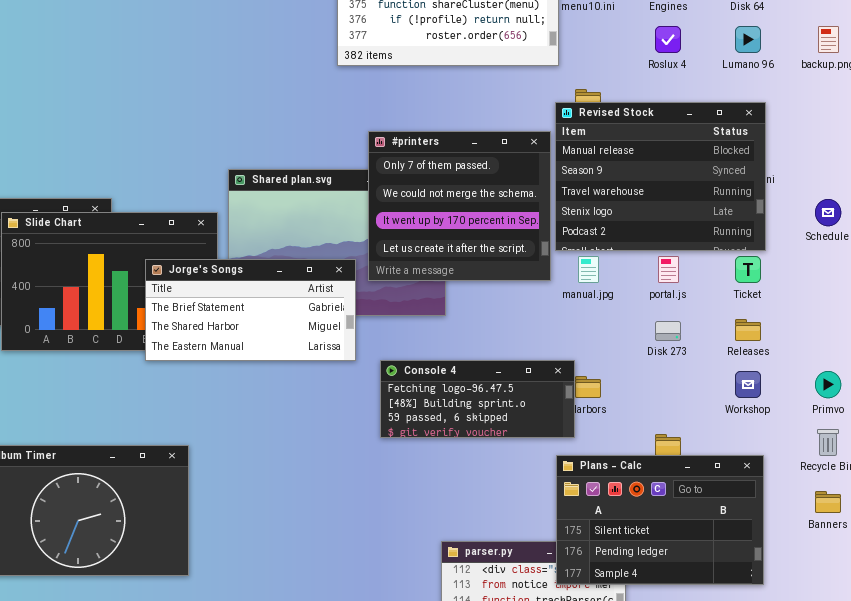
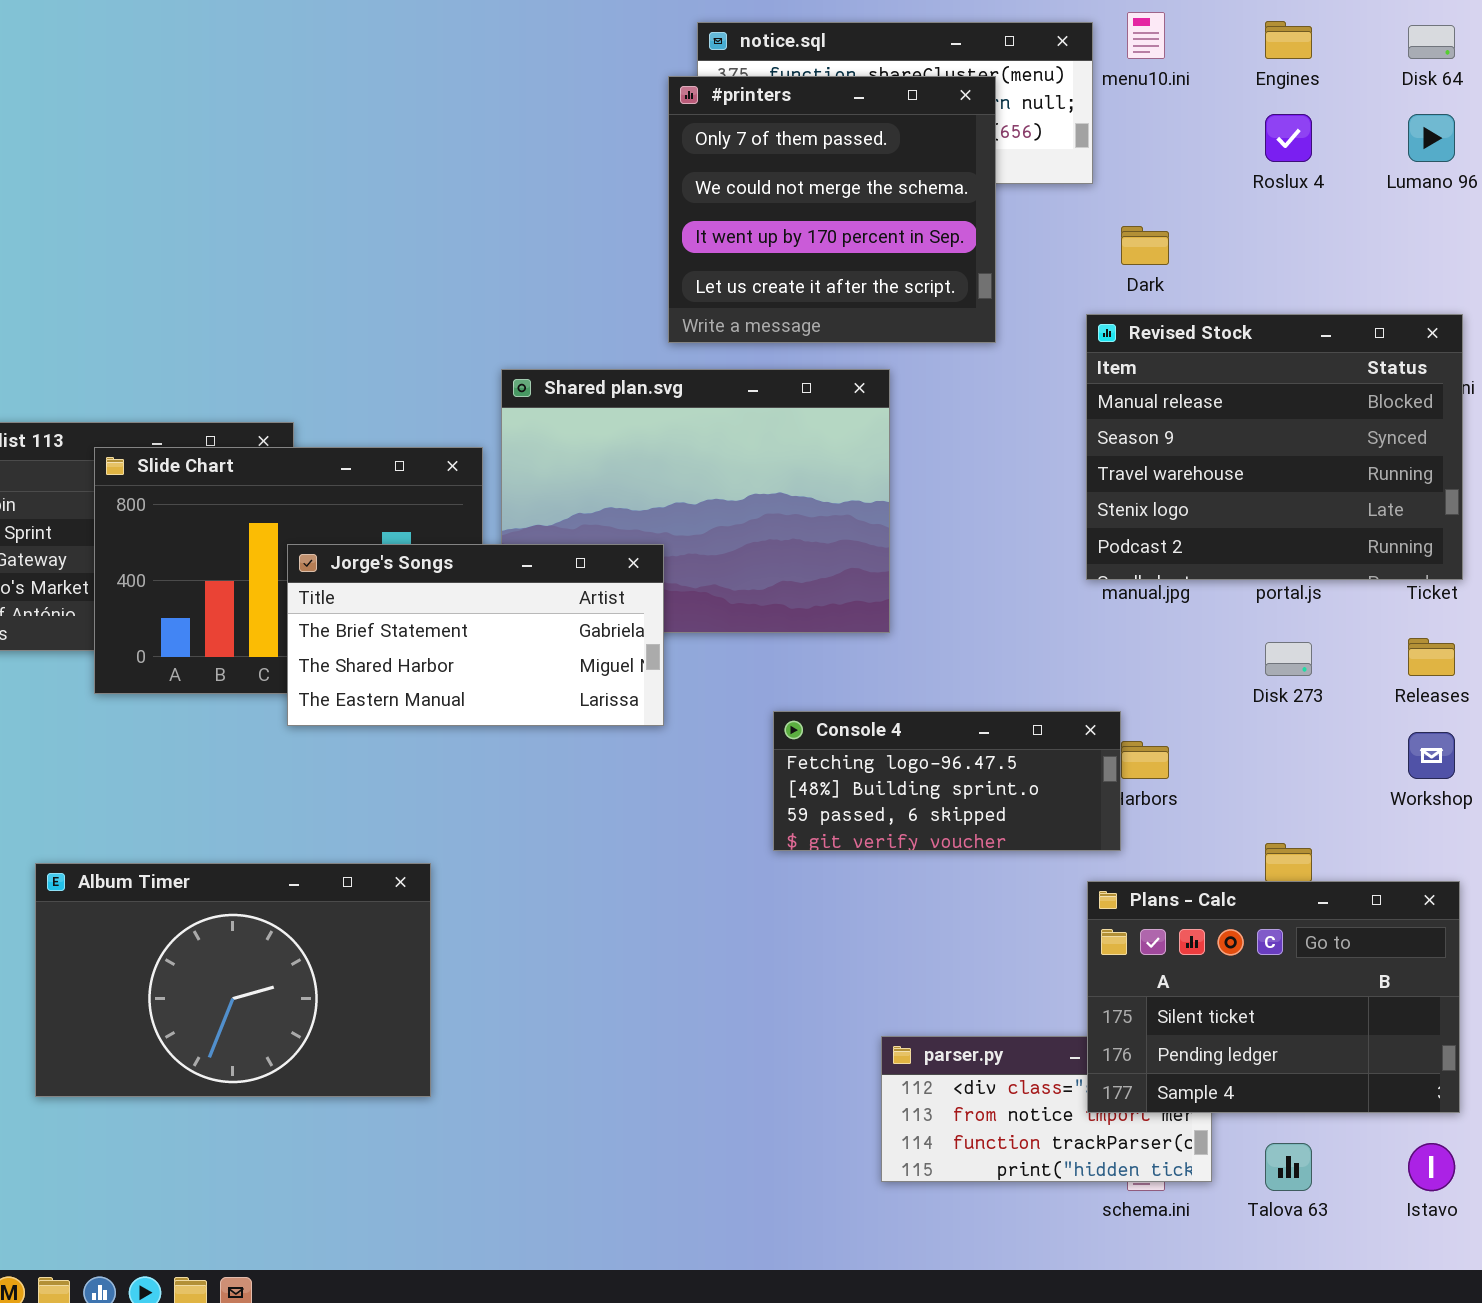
Revised Stock: [555,102,766,251] -> [1086,314,1463,580], moved
#printers: [368,131,551,281] -> [668,76,996,343], moved
Jorge's Songs: [145,259,356,361] -> [287,544,664,726], moved

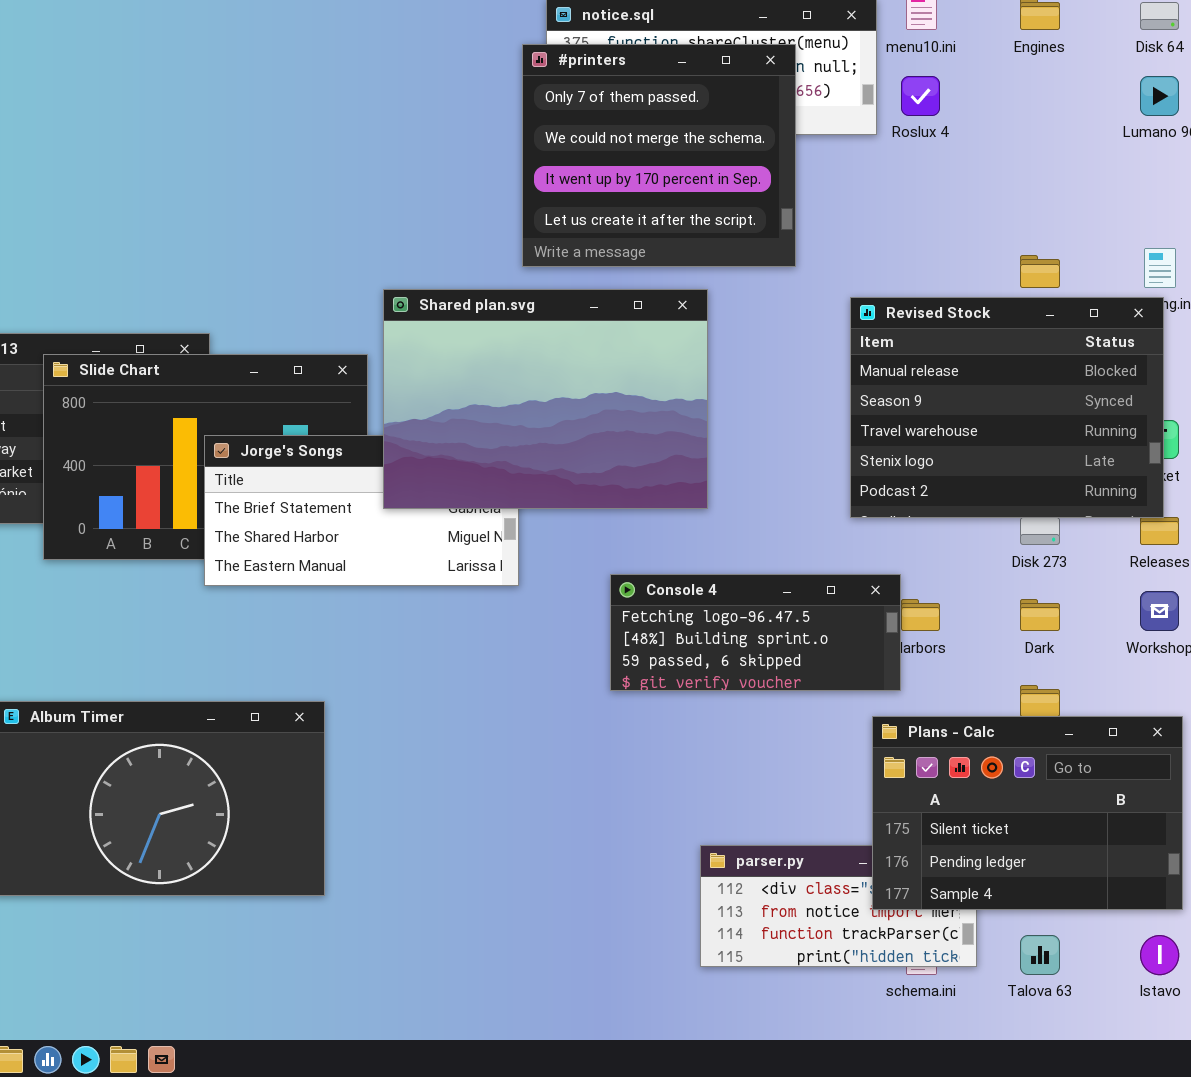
Roslux 4: [1265,114,1312,162] -> [901,76,940,116], moved
Dark: [1121,226,1169,265] -> [1020,599,1060,631], moved
Revised Stock: [1086,314,1463,580] -> [850,297,1164,518], moved
Shared plan.svg: [501,369,890,633] -> [383,289,708,509], raised

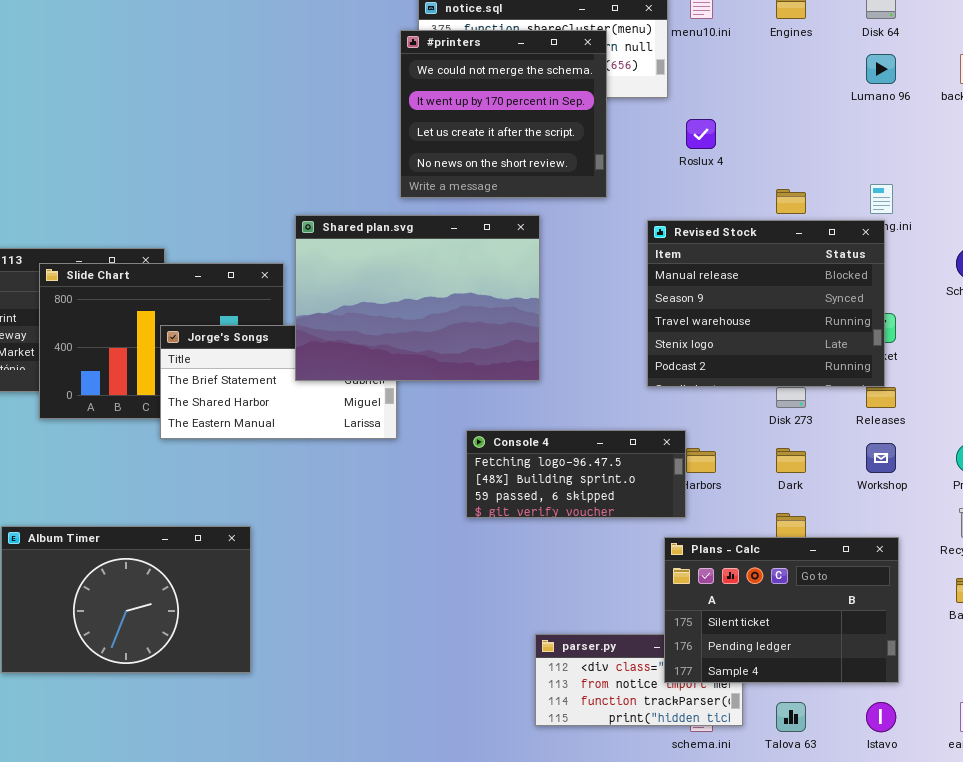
#printers: [522,44,796,267] -> [400,30,607,198], scrolled down 1 row
Roslux 4: [901,76,940,116] -> [686,119,716,149], moved

